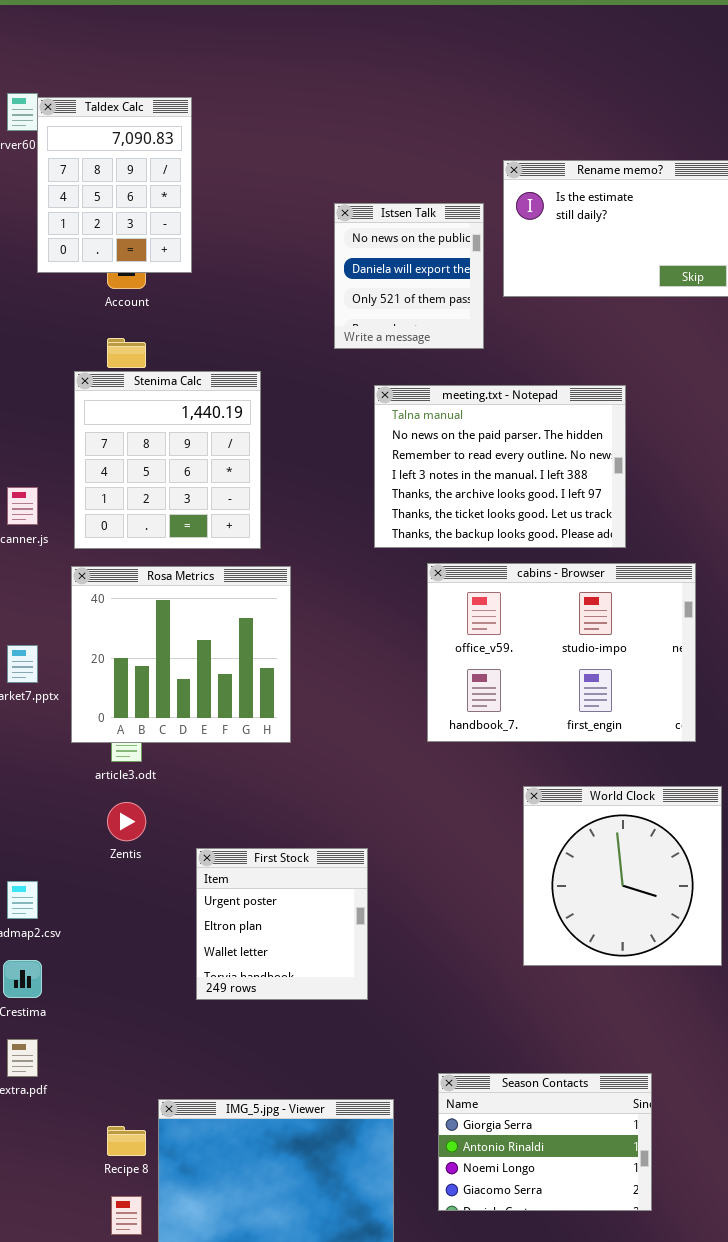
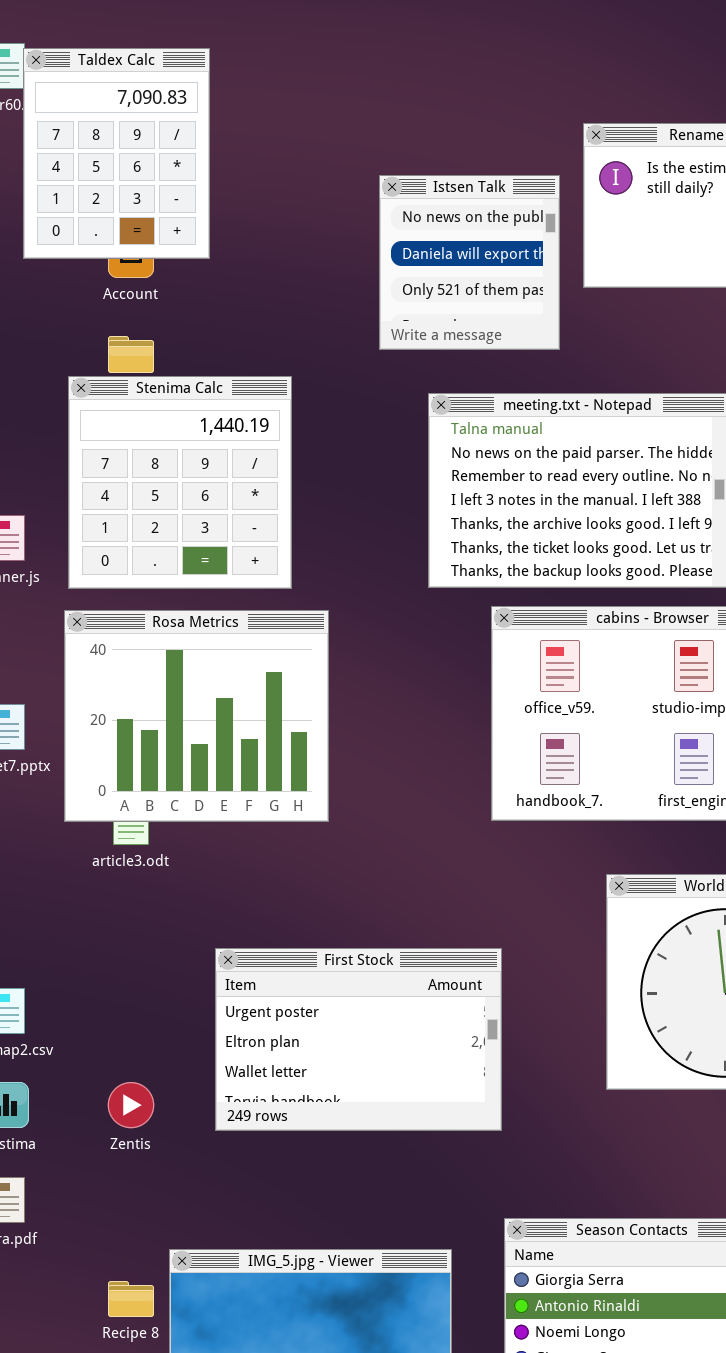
Zentis: [107,802,146,841] -> [108,1082,154,1128], moved
First Stock: [196,848,368,1000] -> [215,948,502,1131], resized

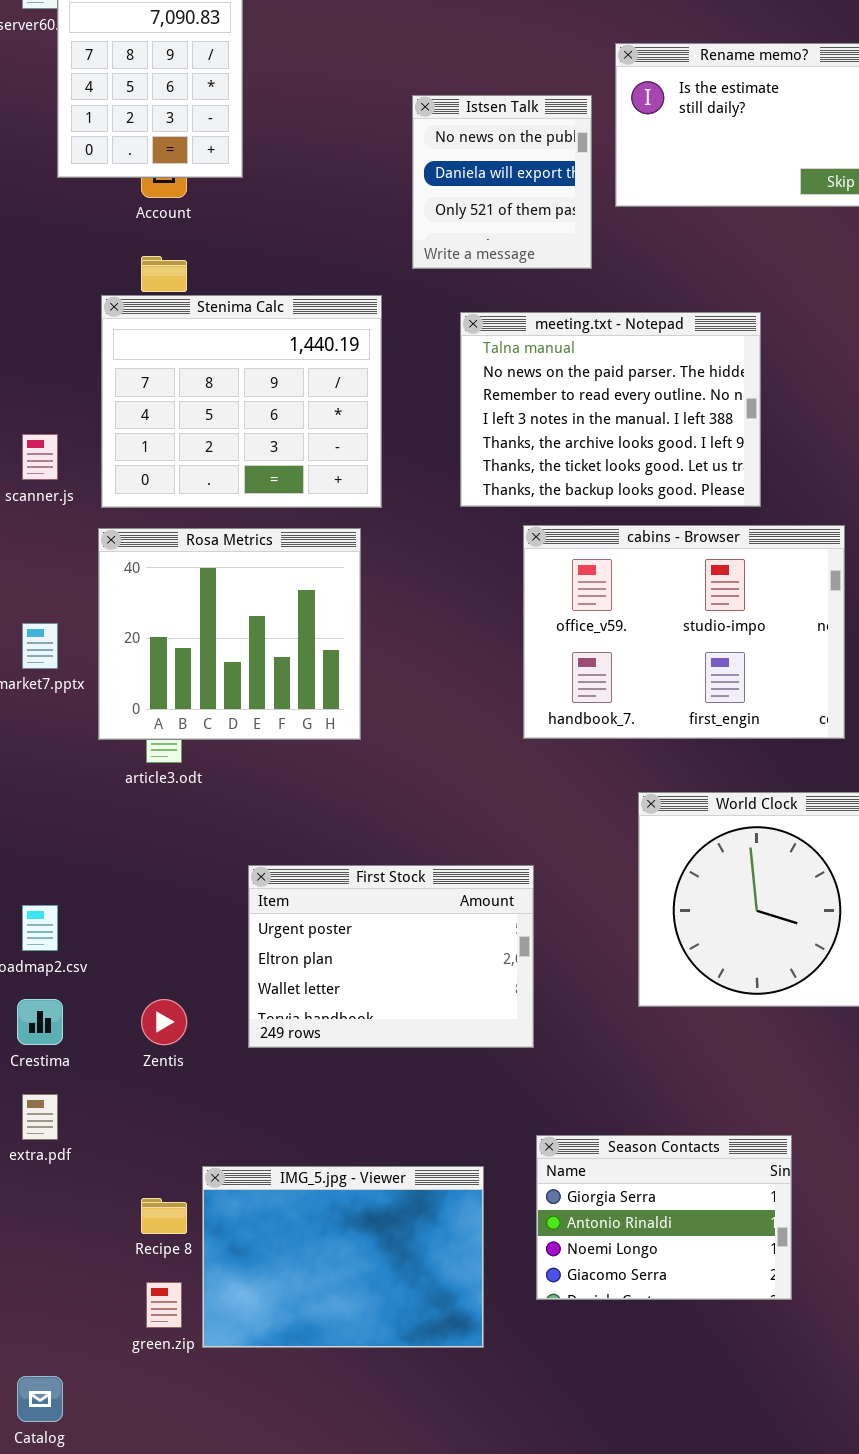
Stenima Calc: [68,376,292,589] -> [101,295,382,508], resized

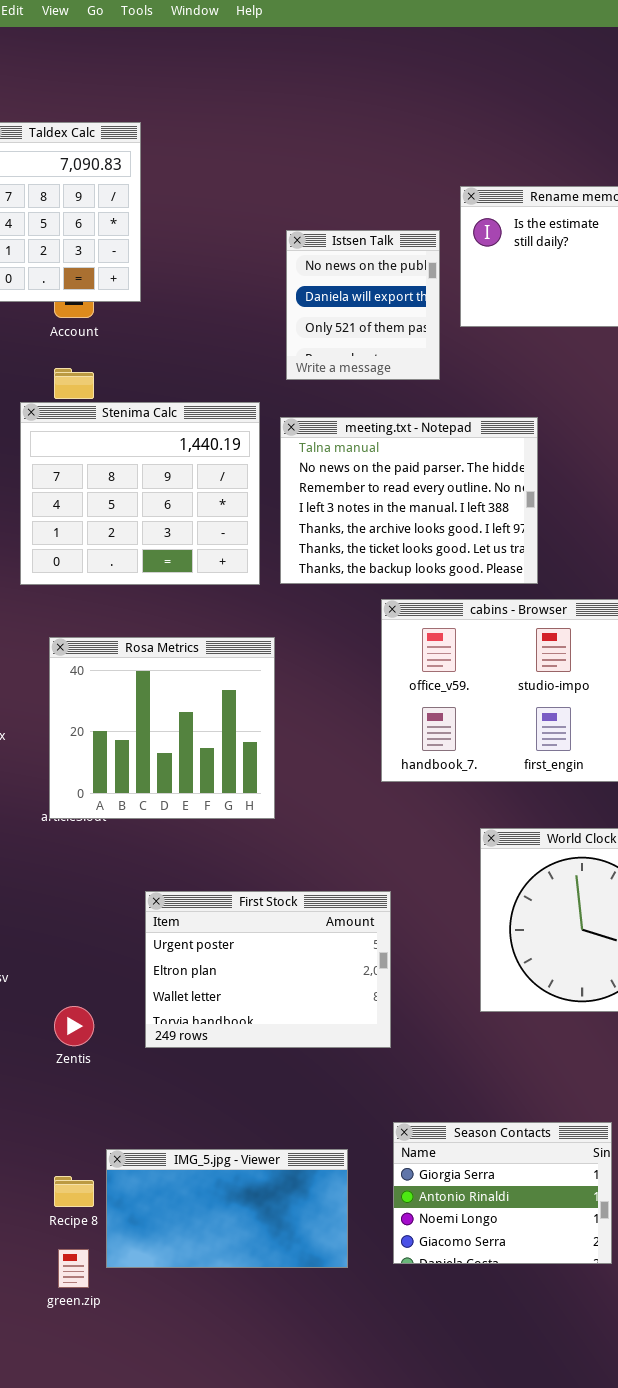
meeting.txt - Notepad: [460,312,761,507] -> [280,417,538,584], moved
Rosa Metrics: [98,528,361,740] -> [49,637,275,819], moved
IMG_5.jpg - Viewer: [202,1166,484,1348] -> [106,1149,348,1268], resized

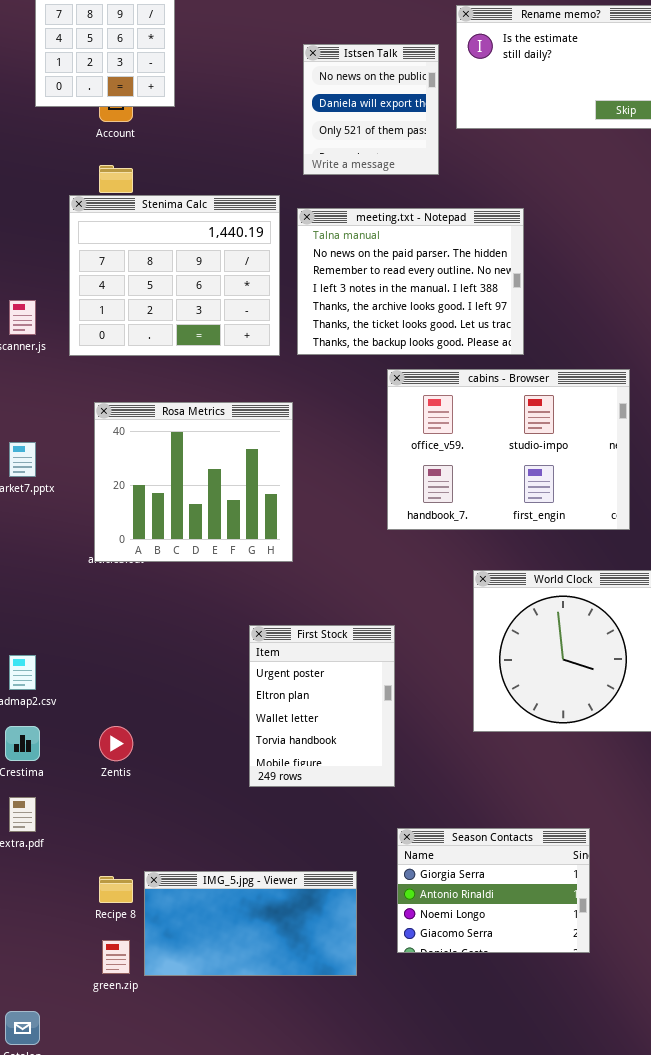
First Stock: [145,891,391,1048] -> [249,625,395,787], resized
IMG_5.jpg - Viewer: [106,1149,348,1268] -> [144,871,357,976], moved

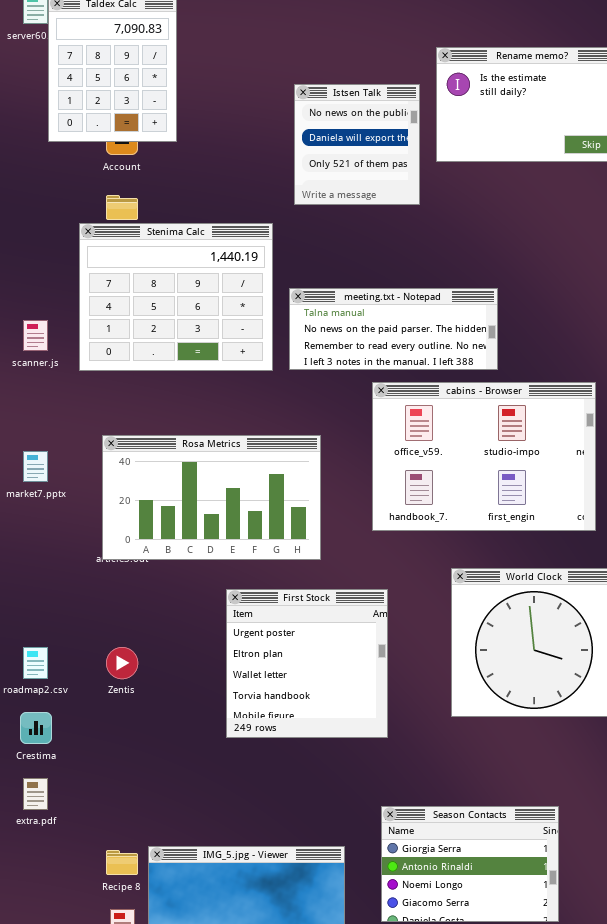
meeting.txt - Notepad: [297,208,524,355] -> [289,288,498,370], resized
Rosa Metrics: [94,402,293,562] -> [102,435,321,560], resized
First Stock: [249,625,395,787] -> [226,589,388,738], moved, resized
Zentis: [99,726,133,761] -> [106,647,138,679], moved

